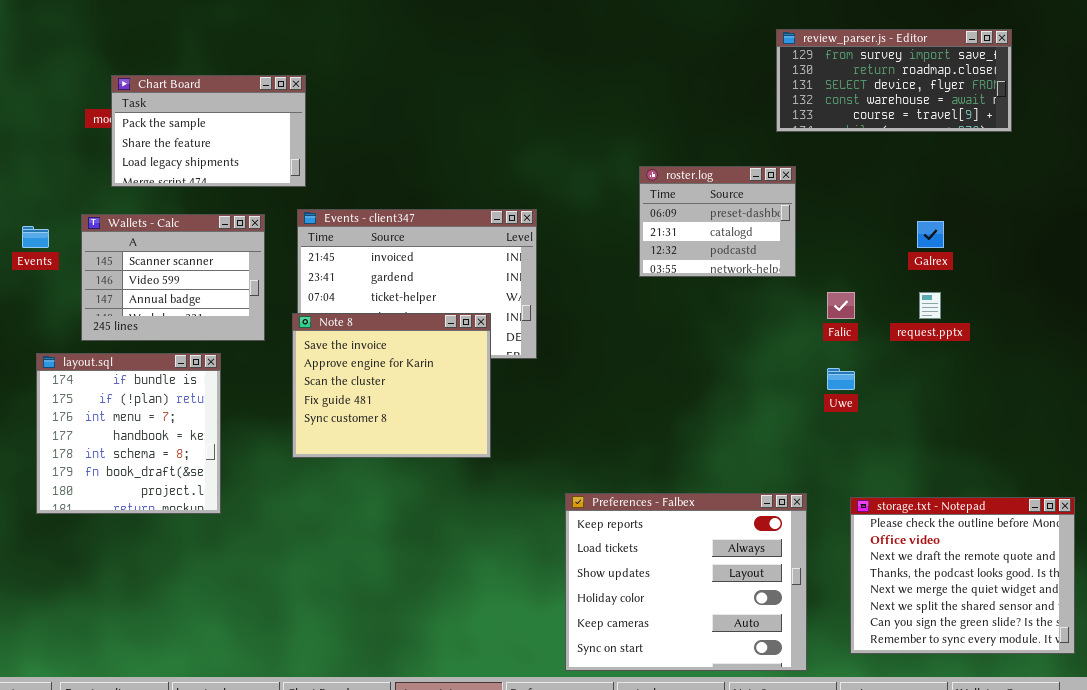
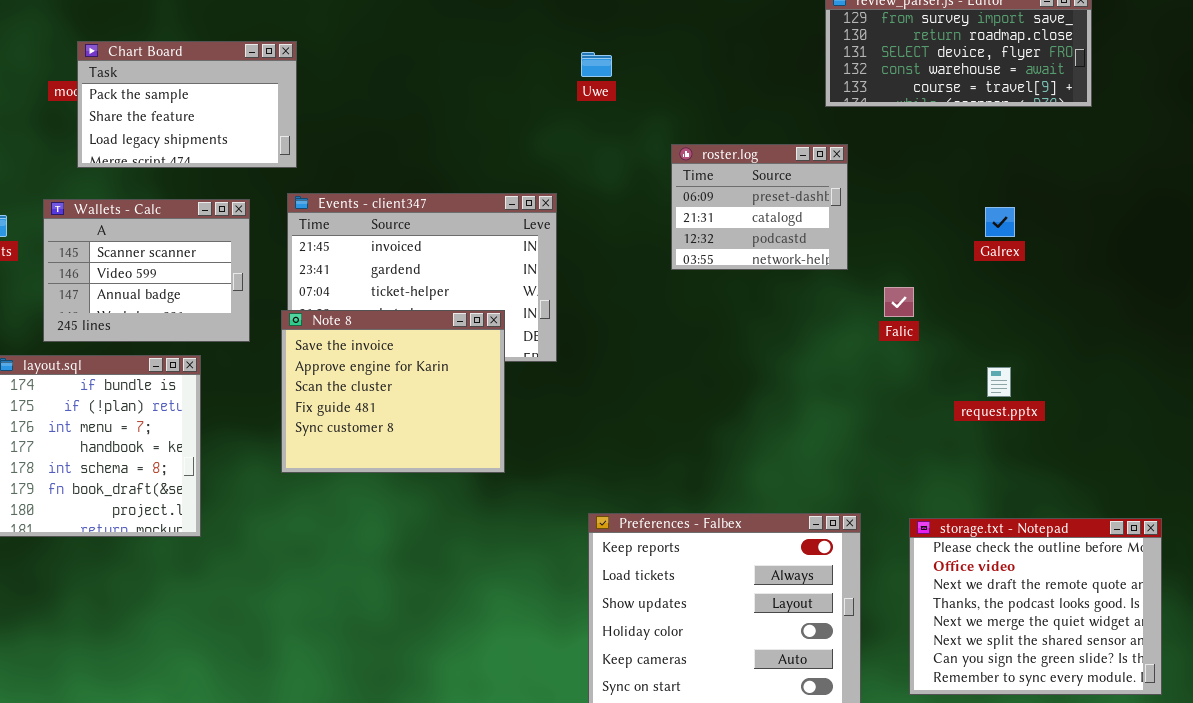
request.pptx: [919,292,941,319] -> [987,367,1011,397], moved
Uwe: [827,368,855,390] -> [581,52,612,77], moved

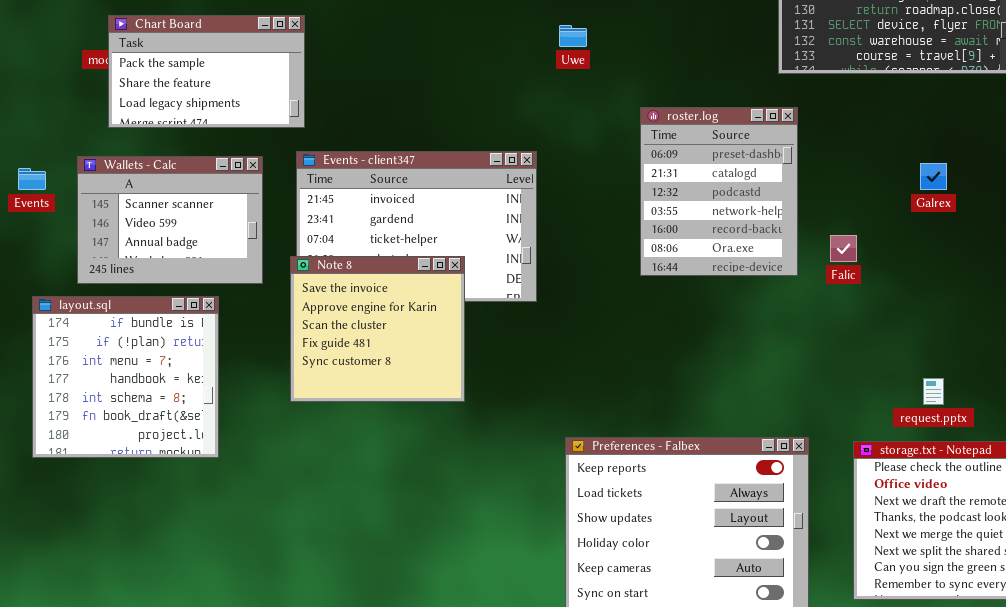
roster.log: [671,144,848,270] -> [640,107,798,276], resized
Note 8: [281,310,505,473] -> [290,256,465,402], resized
request.pptx: [987,367,1011,397] -> [923,378,944,405], moved

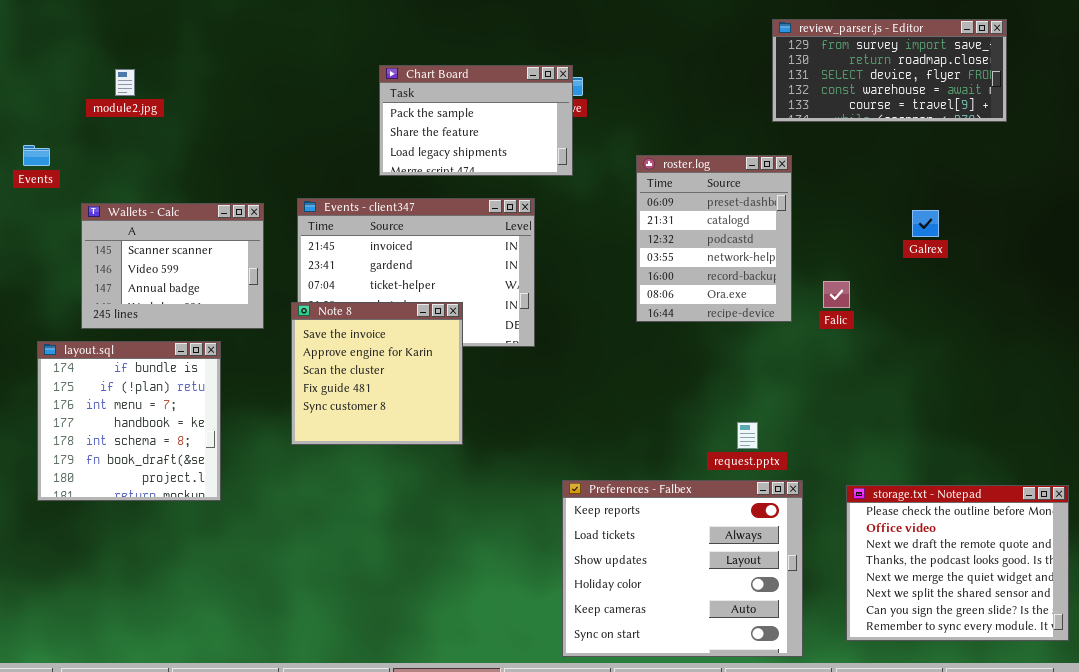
Chart Board: [108,15,305,128] -> [379,65,573,176], moved
Events: [18,168,46,190] -> [23,145,50,166], moved
request.pptx: [923,378,944,405] -> [737,422,758,449], moved

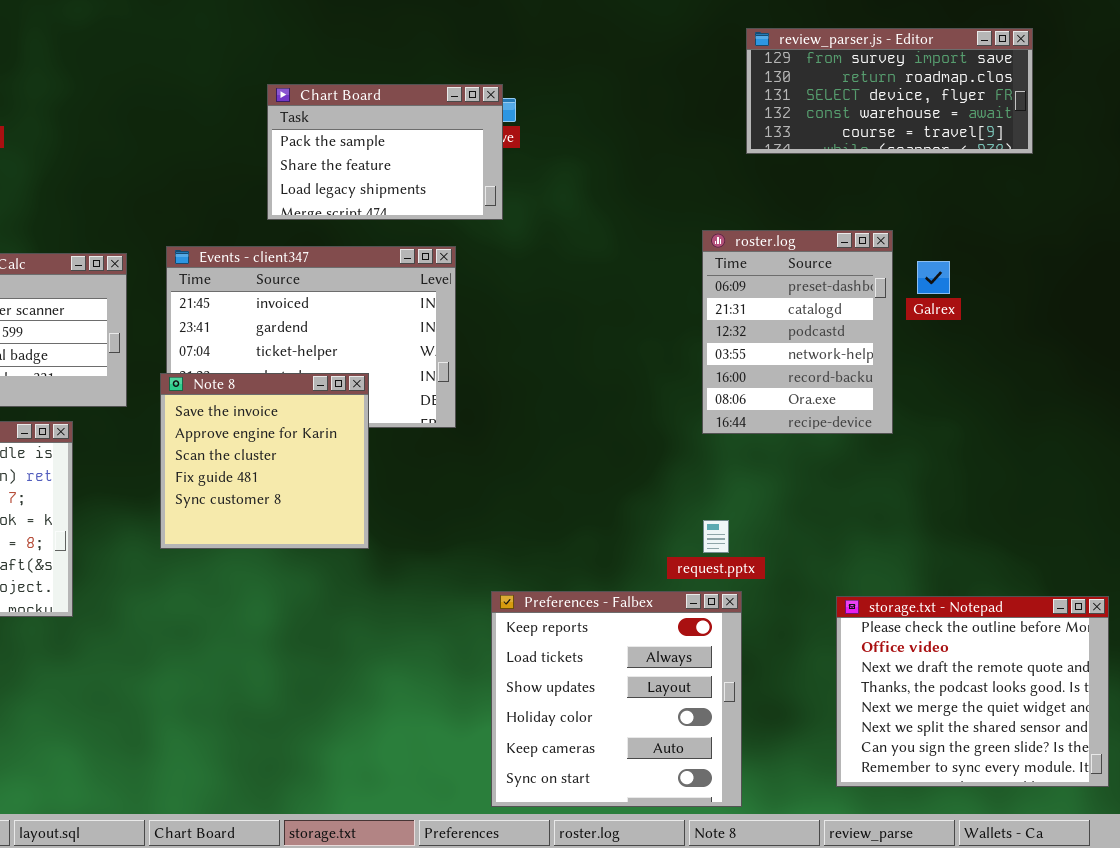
roster.log: [636,155,792,322] -> [702,230,893,434], moved
Preferences - Falbex: [562,480,803,657] -> [491,591,742,807], resized

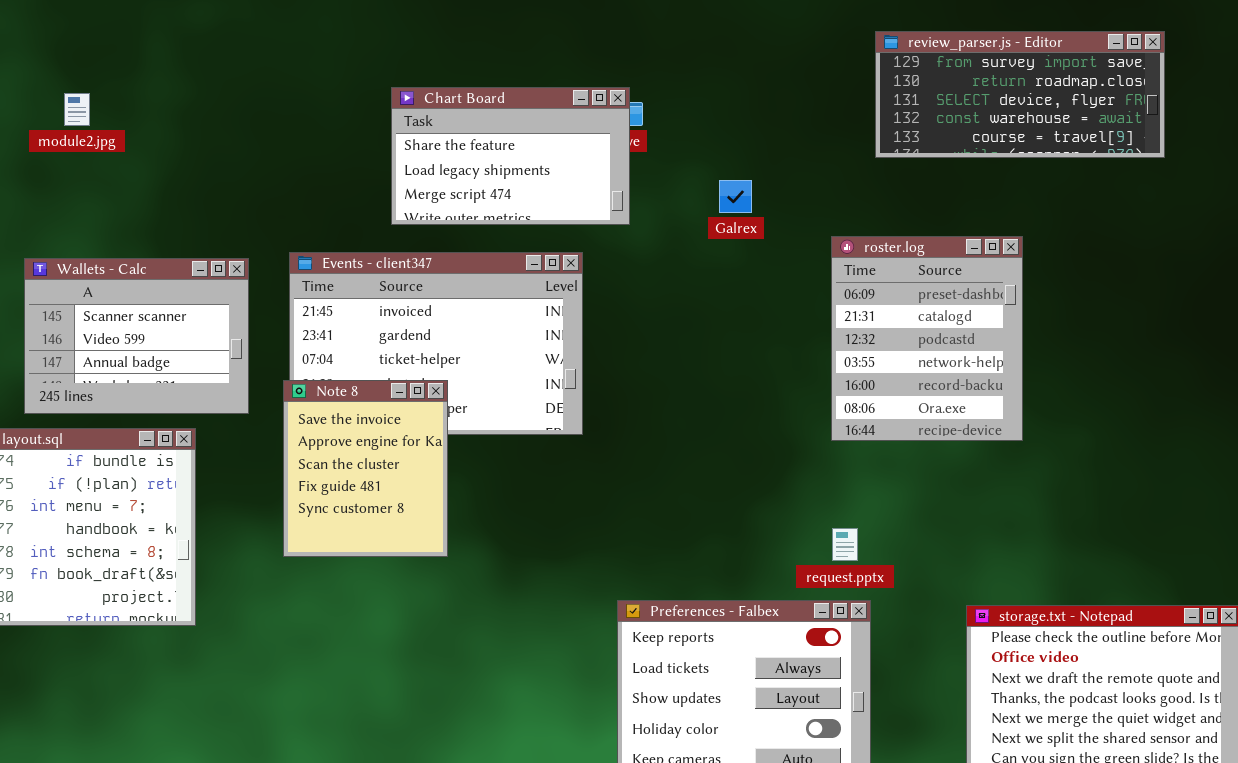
Chart Board: [267,84,503,220] -> [391,87,630,225], scrolled down 1 row
Galrex: [917,261,950,294] -> [719,180,752,213], moved
Note 8: [160,373,369,549] -> [283,380,448,557], resized

